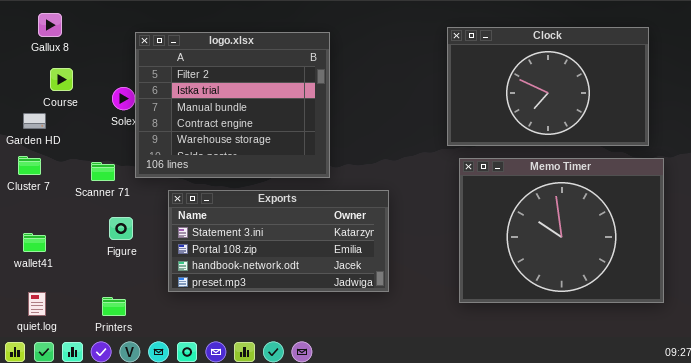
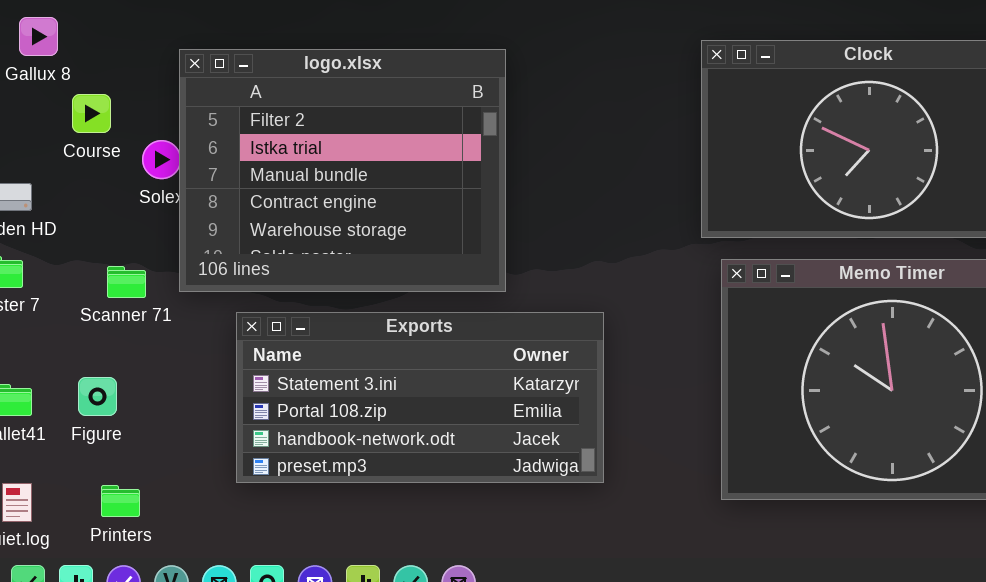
Course: [50,68,73,91] -> [72,94,111,133], moved
Figure: [109,217,133,240] -> [78,377,117,416], moved
Printers: [102,297,126,316] -> [101,485,140,517], moved

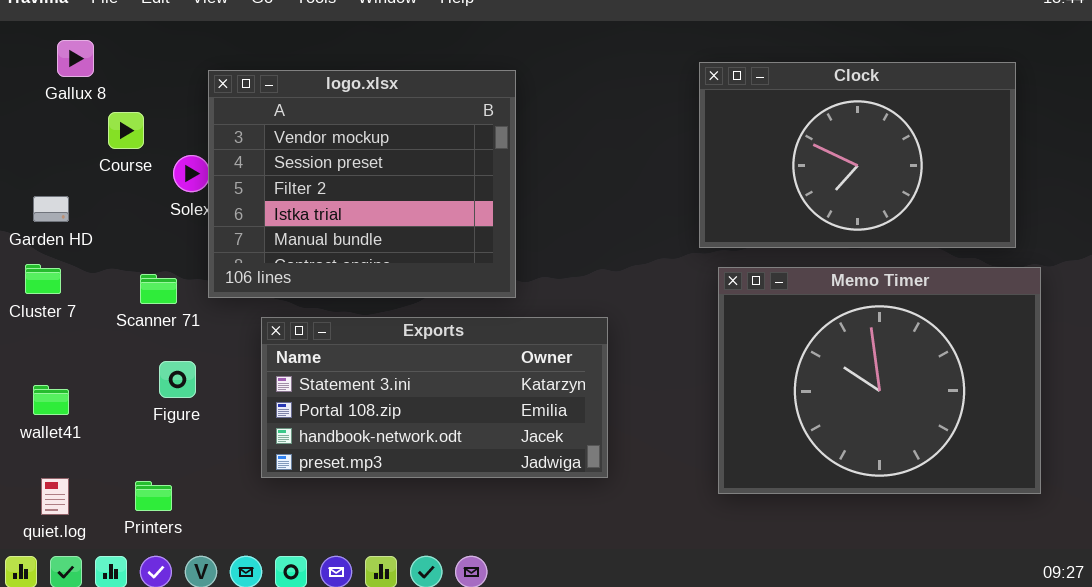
logo.xlsx: [179,49,506,292] -> [208,70,516,298], scrolled up 2 rows
Figure: [78,377,117,416] -> [159,361,196,398], moved

